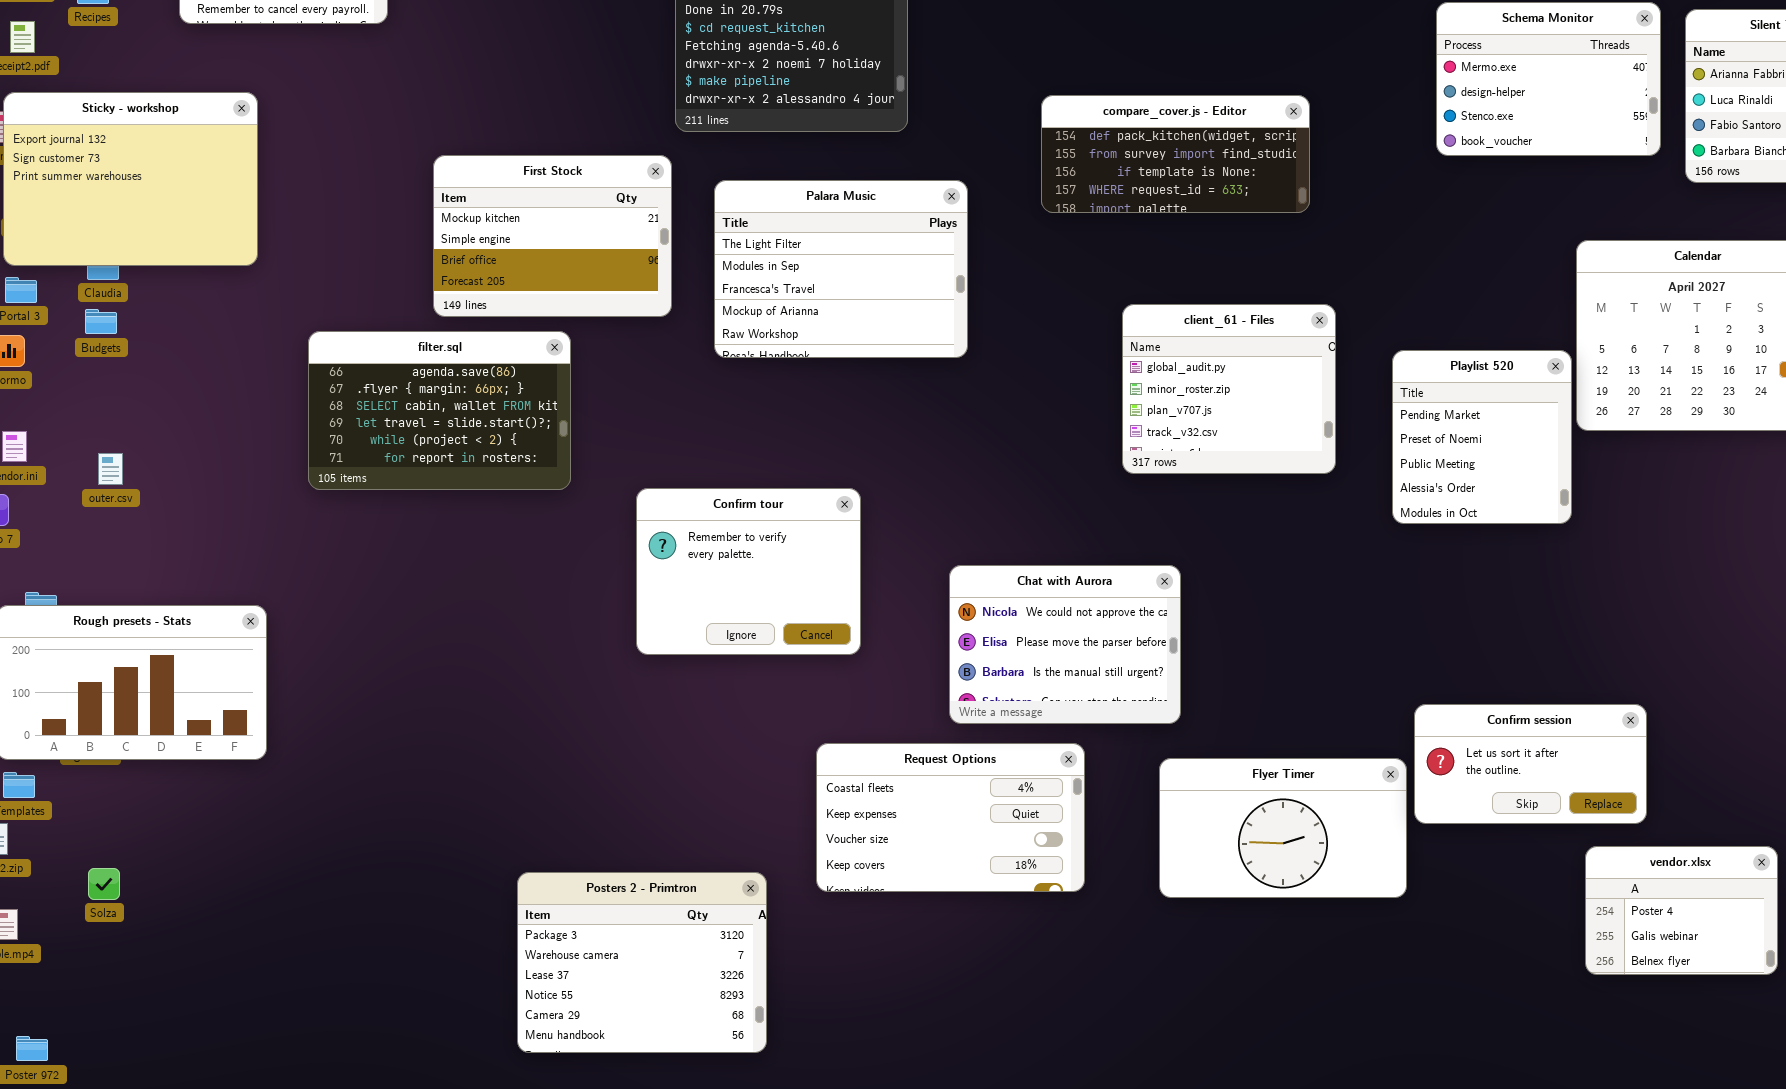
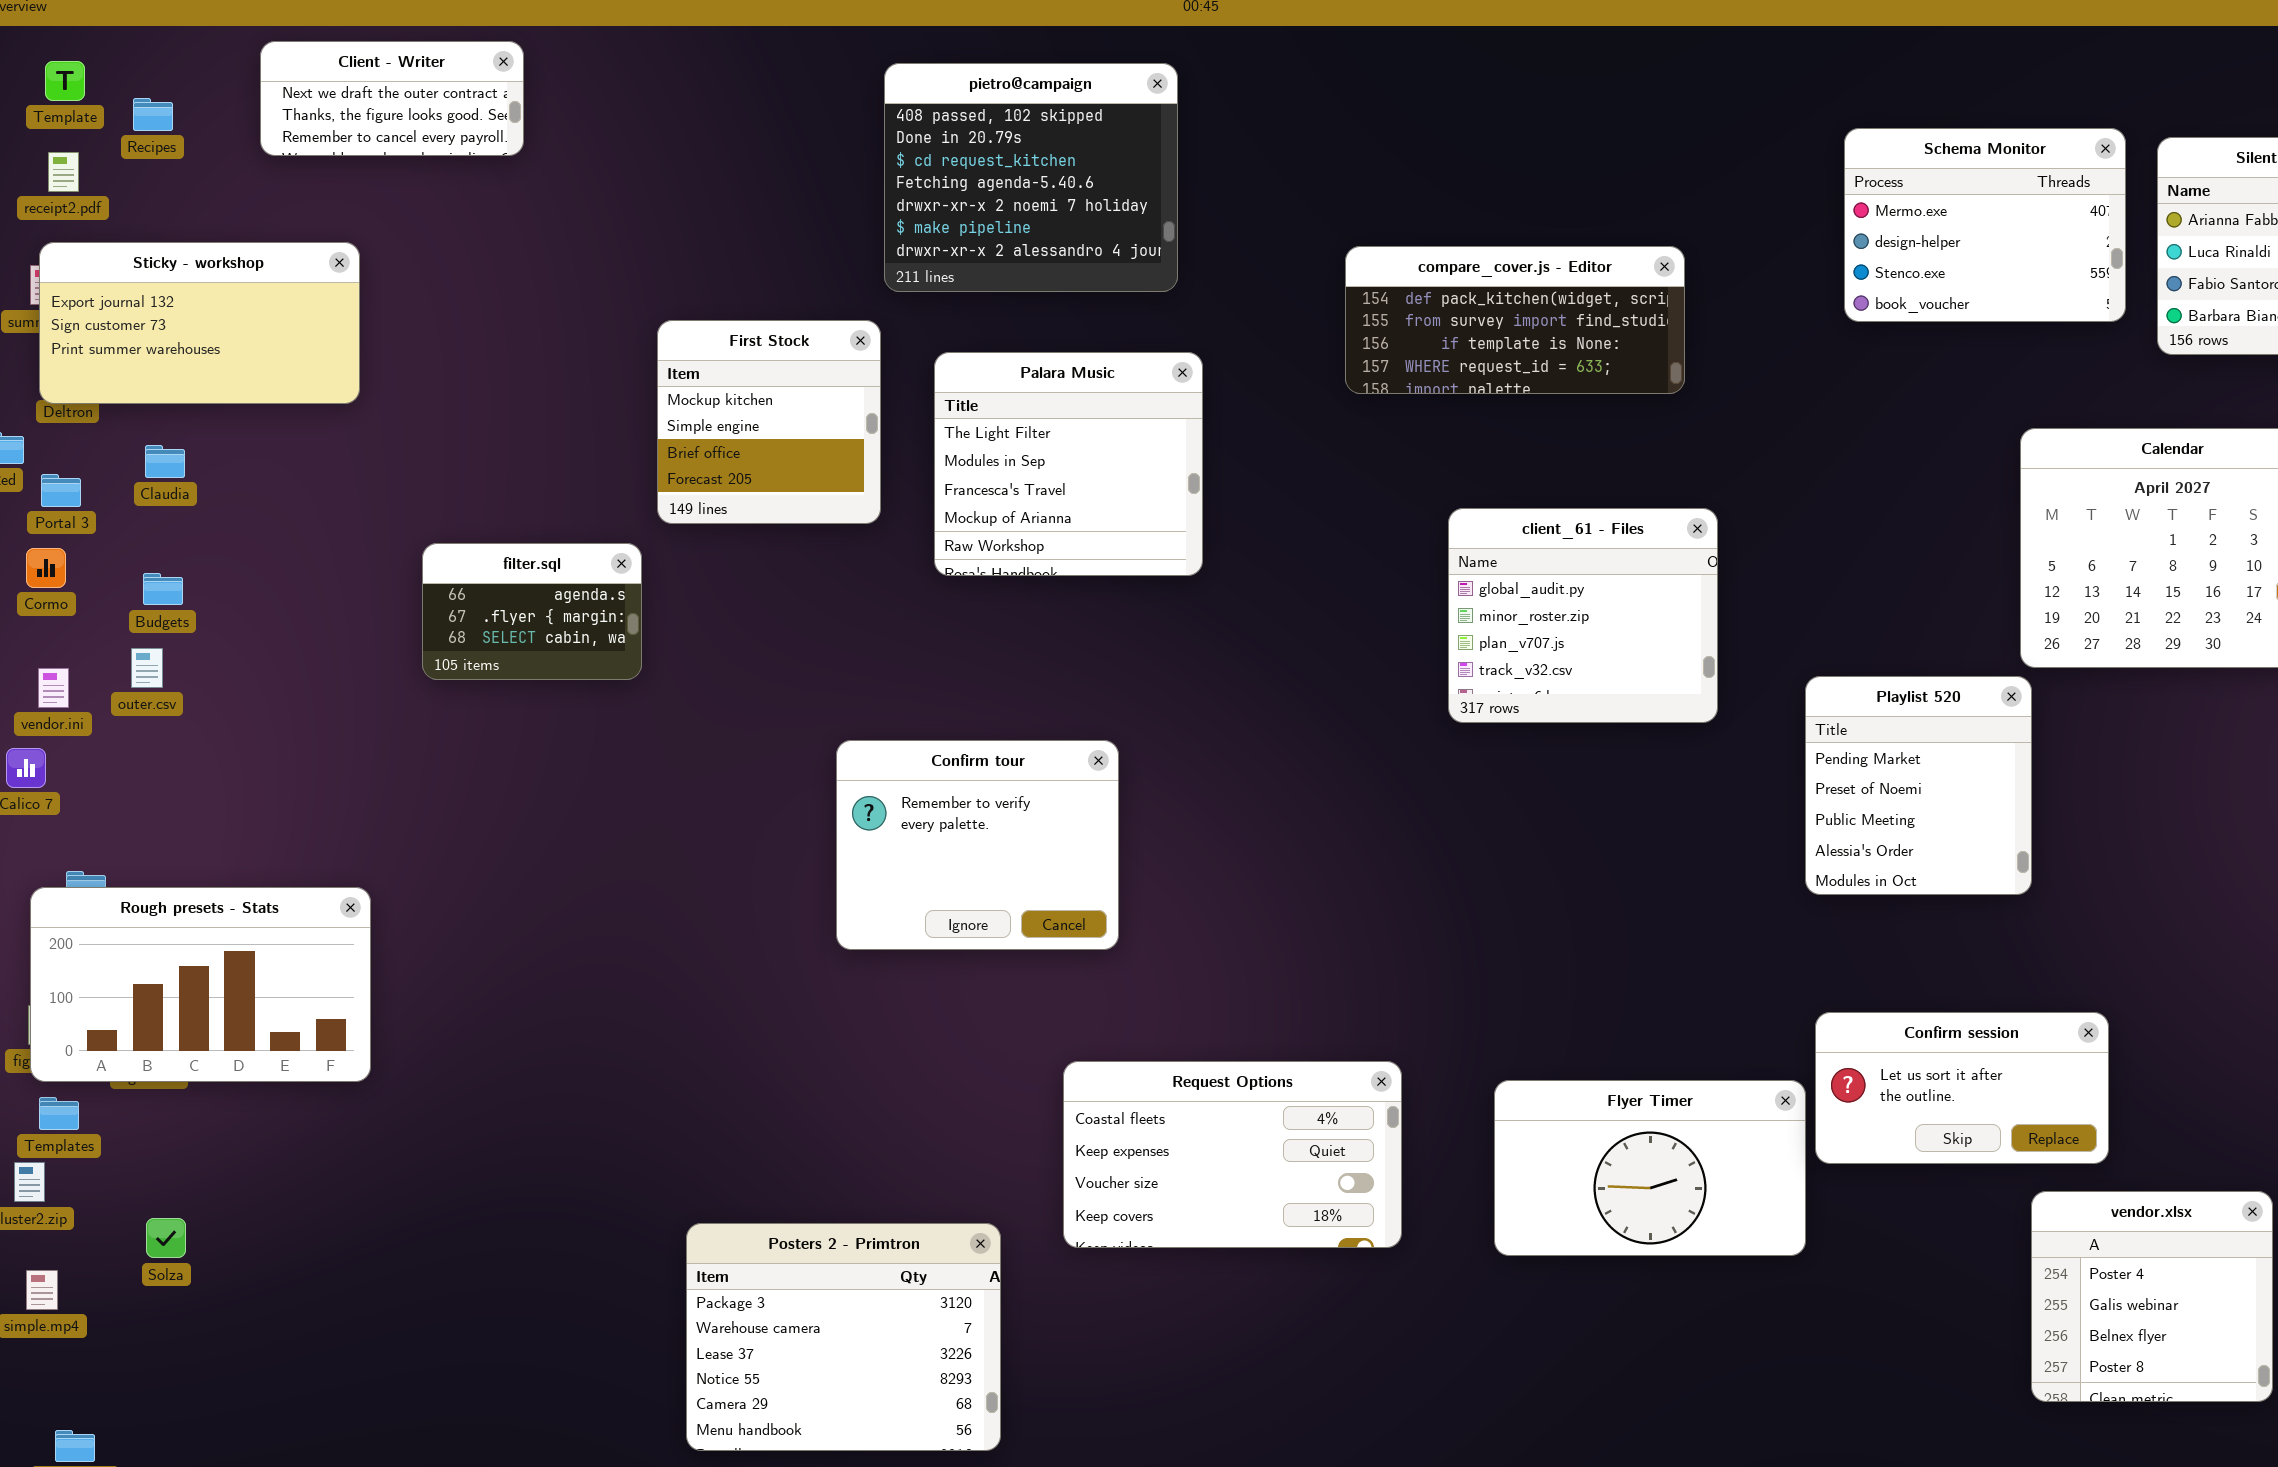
Sticky - workshop: [3,92,258,266] -> [39,242,360,404], resized
First Stock: [433,155,672,317] -> [657,320,881,524], resized
Palara Music: [714,180,968,358] -> [934,352,1203,576], resized
Budgets: [85,309,117,334] -> [143,573,183,605], moved
filter.sql: [308,331,571,490] -> [422,543,642,680], resized
Playlist 520: [1392,350,1572,524] -> [1805,676,2032,895], moved
outer.csv: [98,453,123,485] -> [131,648,163,688], moved
Chat with Aurora: [949,565,1181,724] -> none, closed
vendor.xlsx: [1585,846,1778,975] -> [2031,1191,2273,1402], resized

